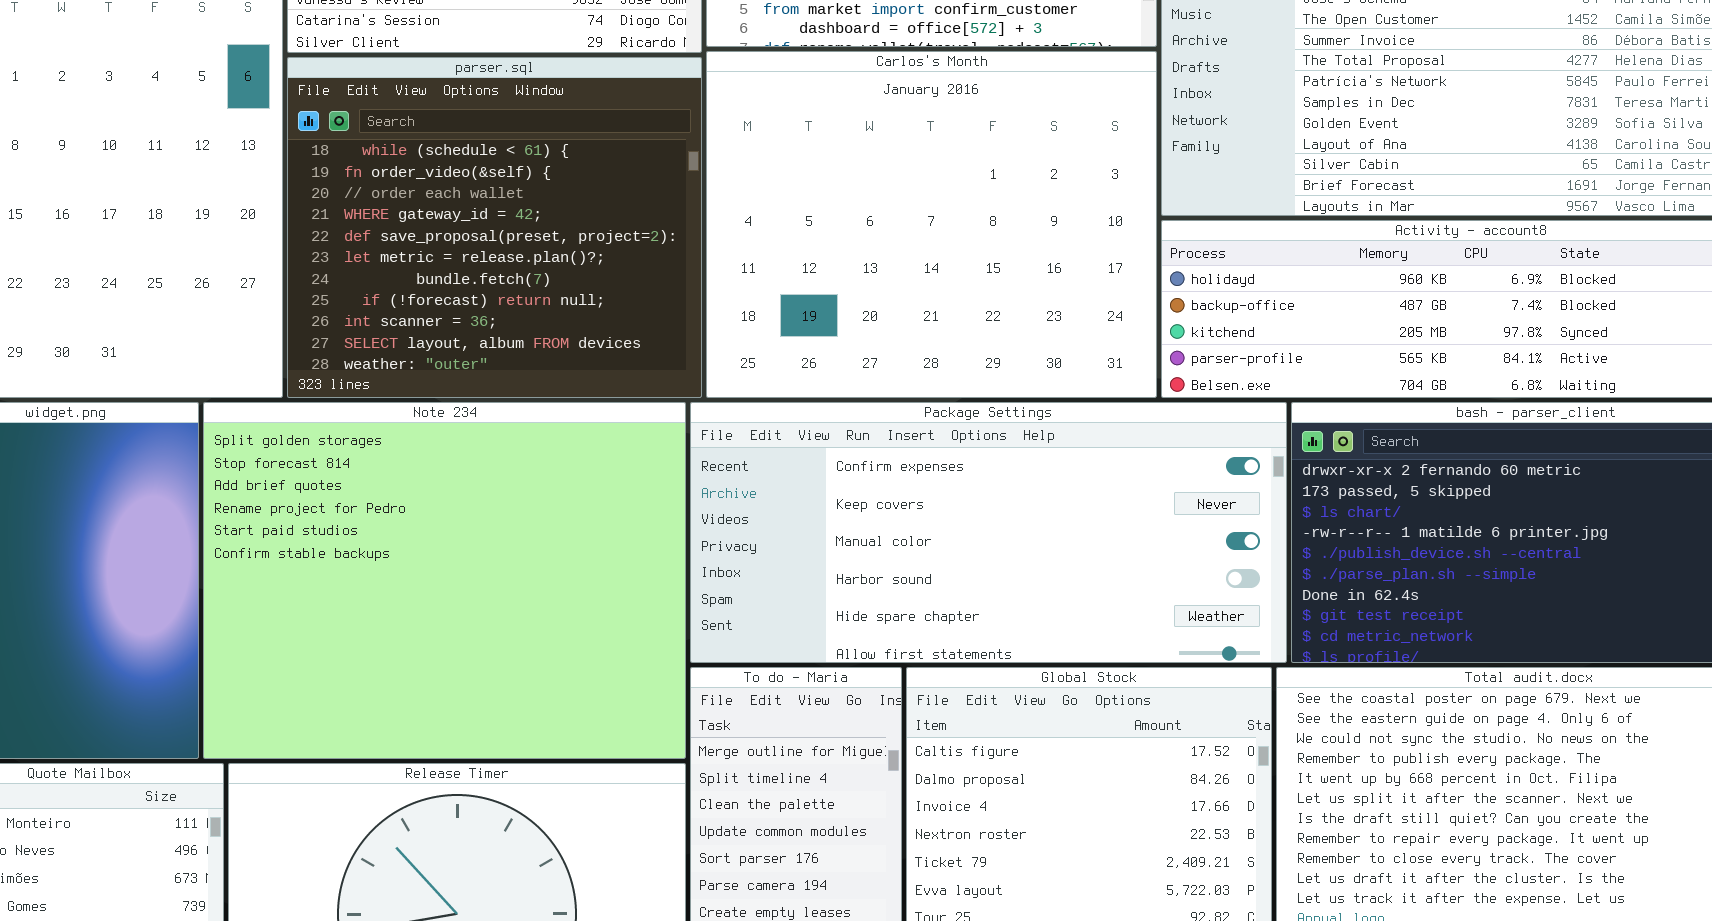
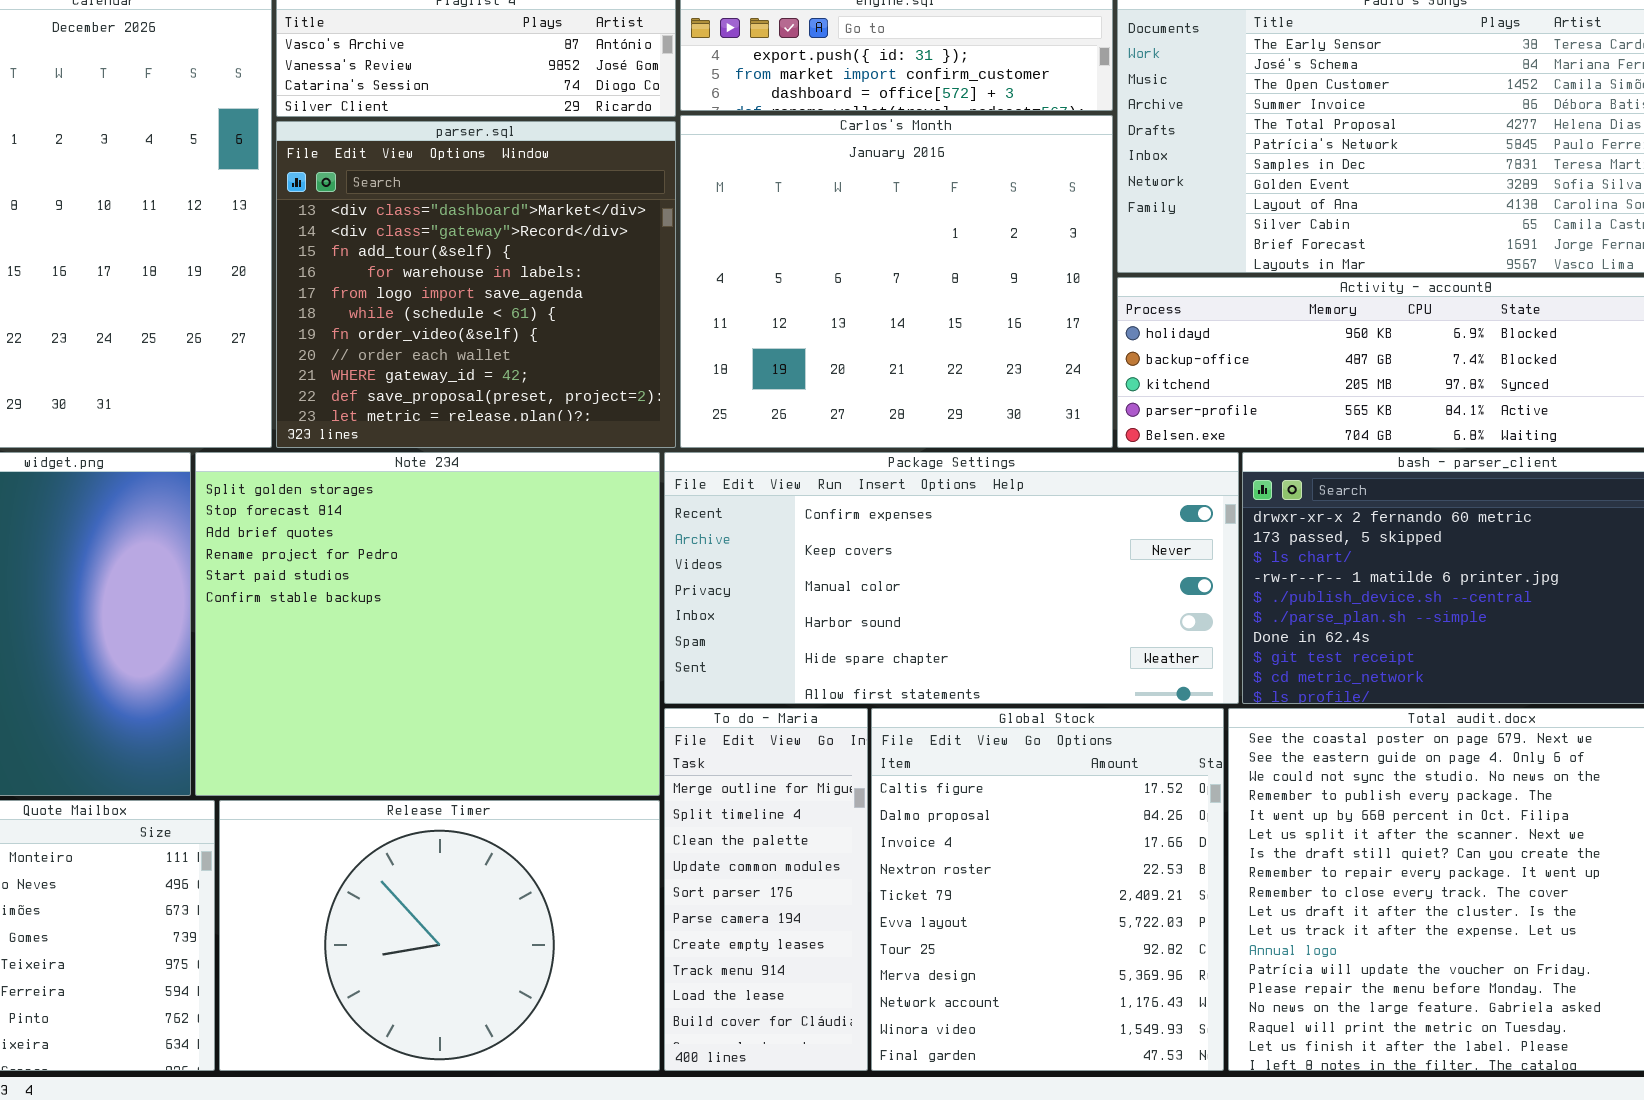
parser.sql: [287,57,702,398] -> [276,121,676,448], scrolled up 5 rows

